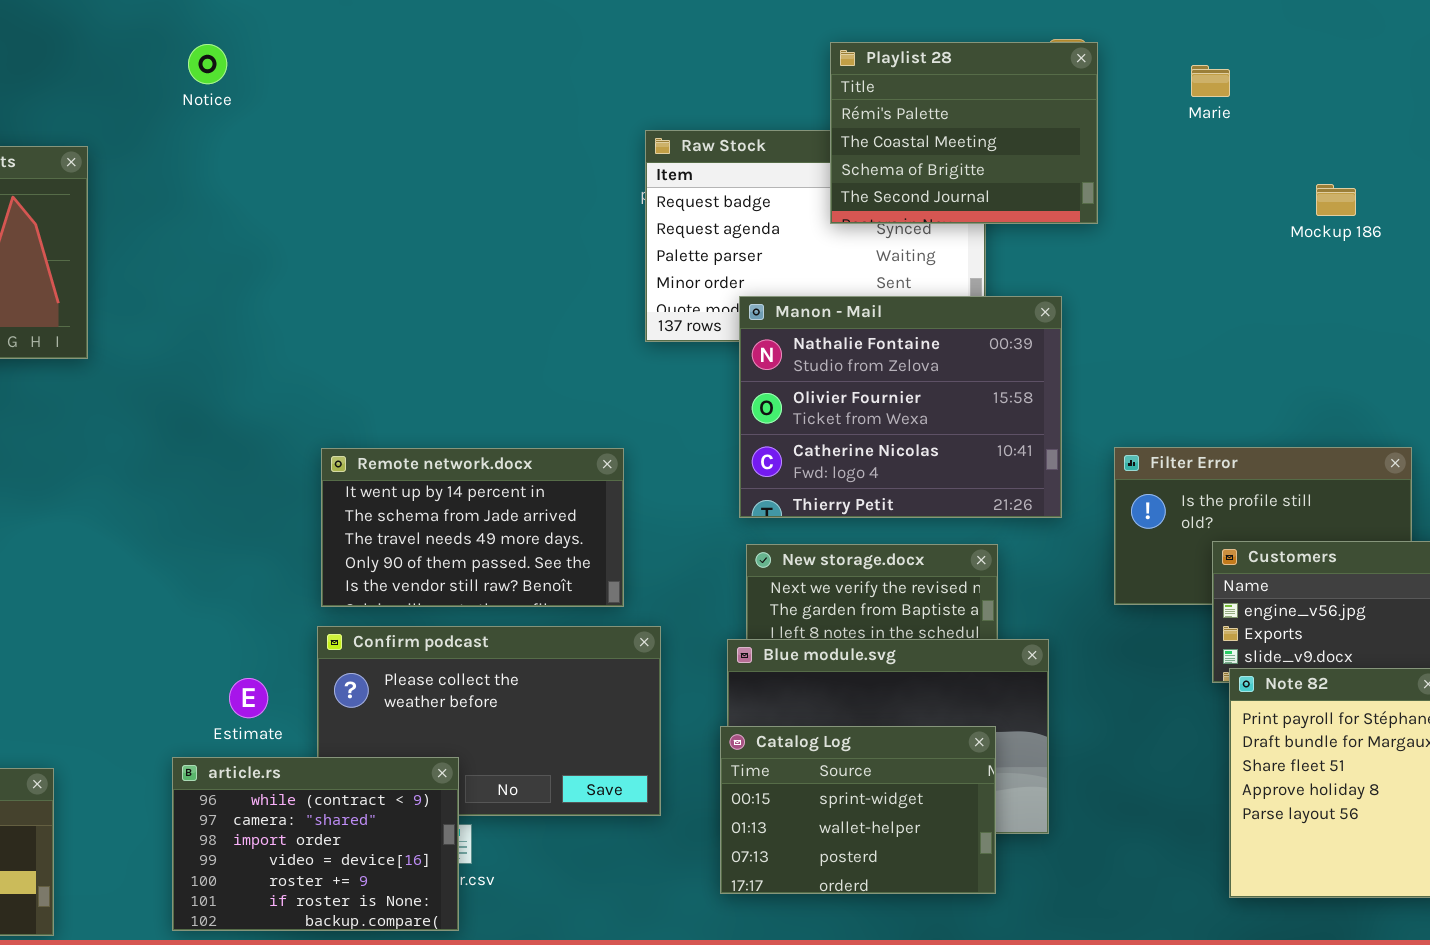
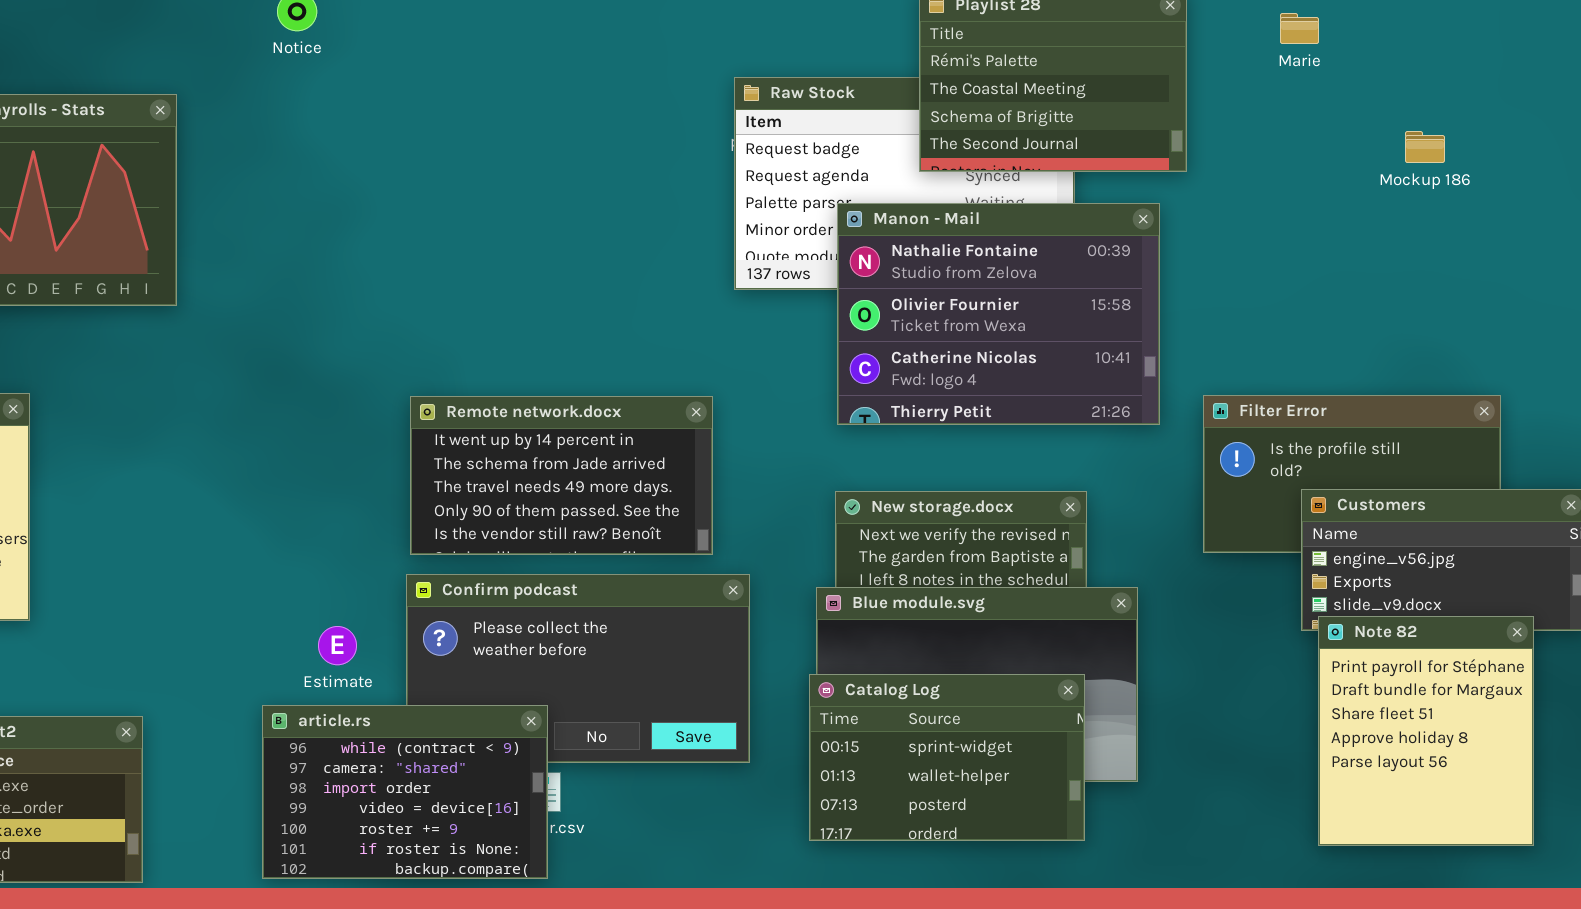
Manon - Mail: [739,296,1062,518] -> [837,203,1160,425], moved

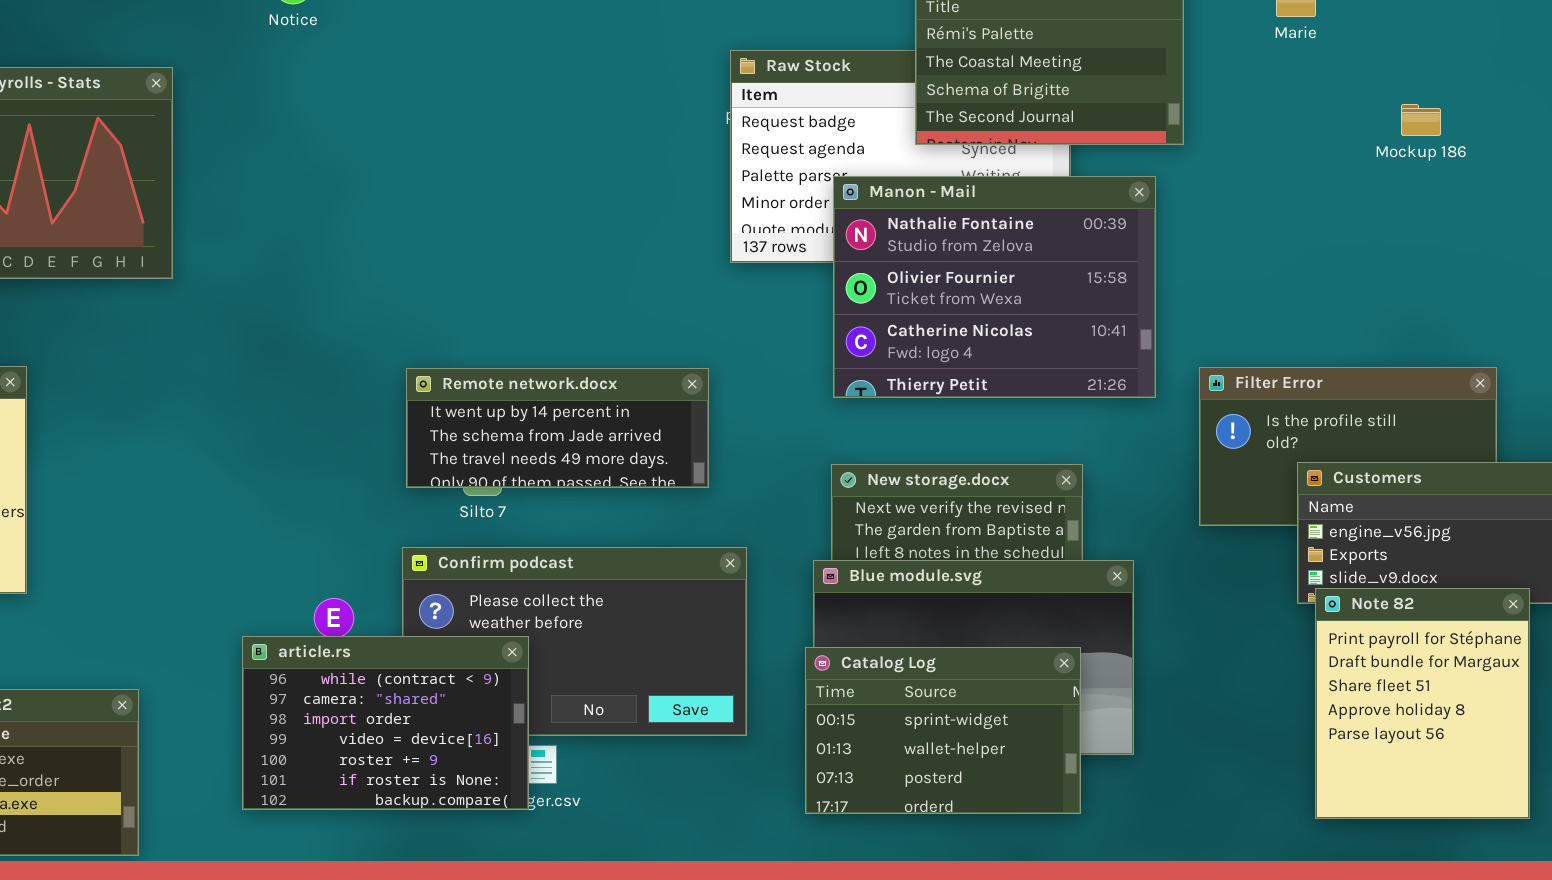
Remote network.docx: [410,396,713,555] -> [406,368,709,488], resized
article.rs: [262,705,548,879] -> [242,636,529,810], moved

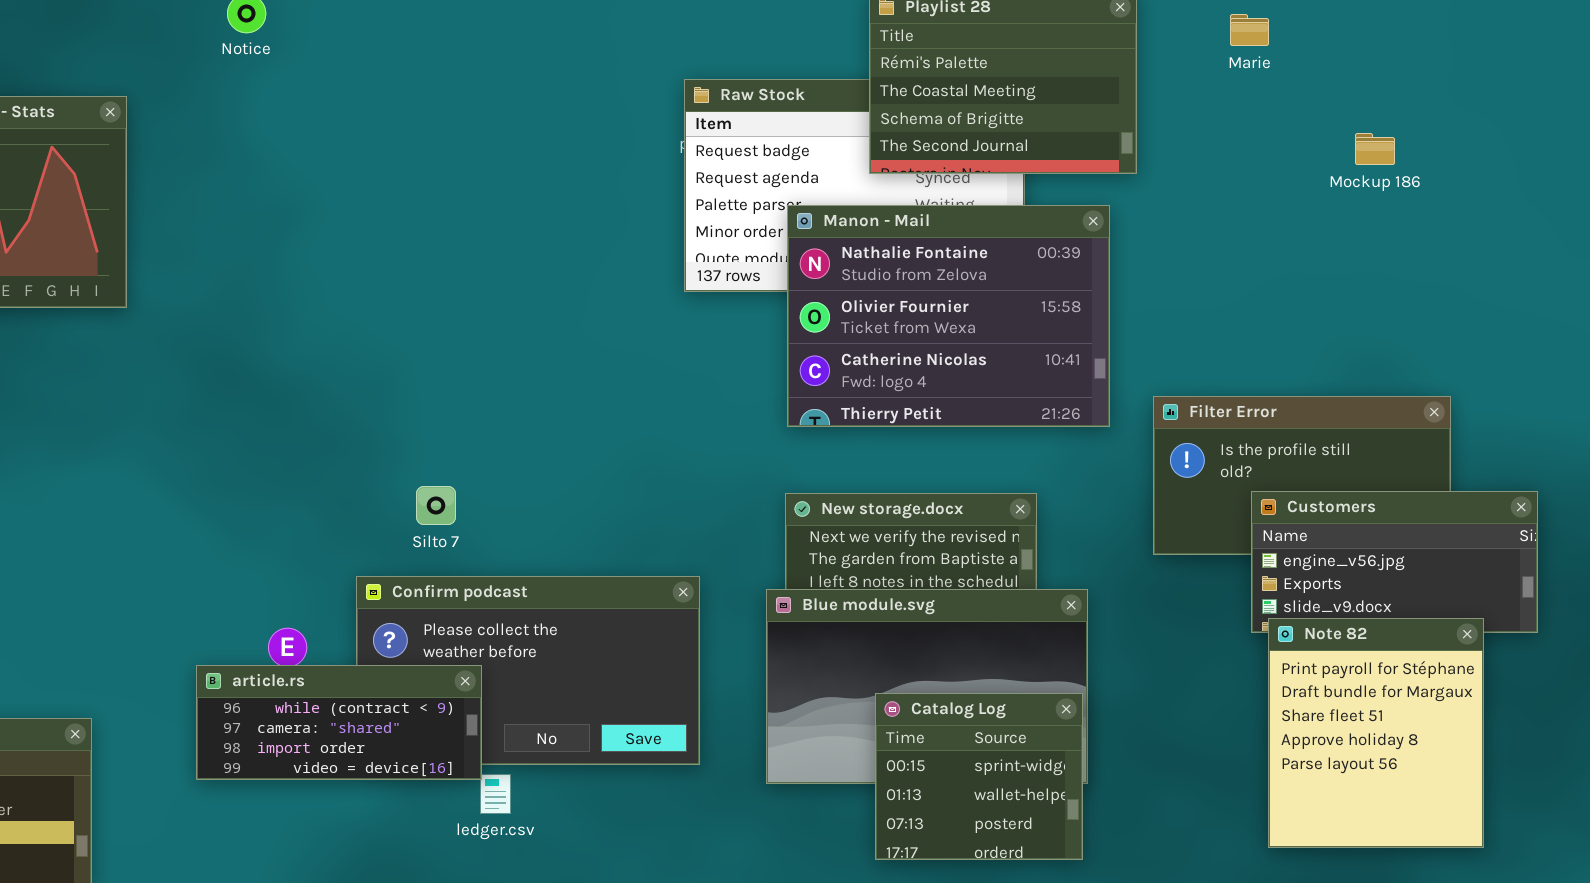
Remote network.docx: [406,368,709,488] -> none, closed
article.rs: [242,636,529,810] -> [196,665,482,780], resized
Catalog Log: [805,647,1081,814] -> [875,693,1083,860], moved, resized

